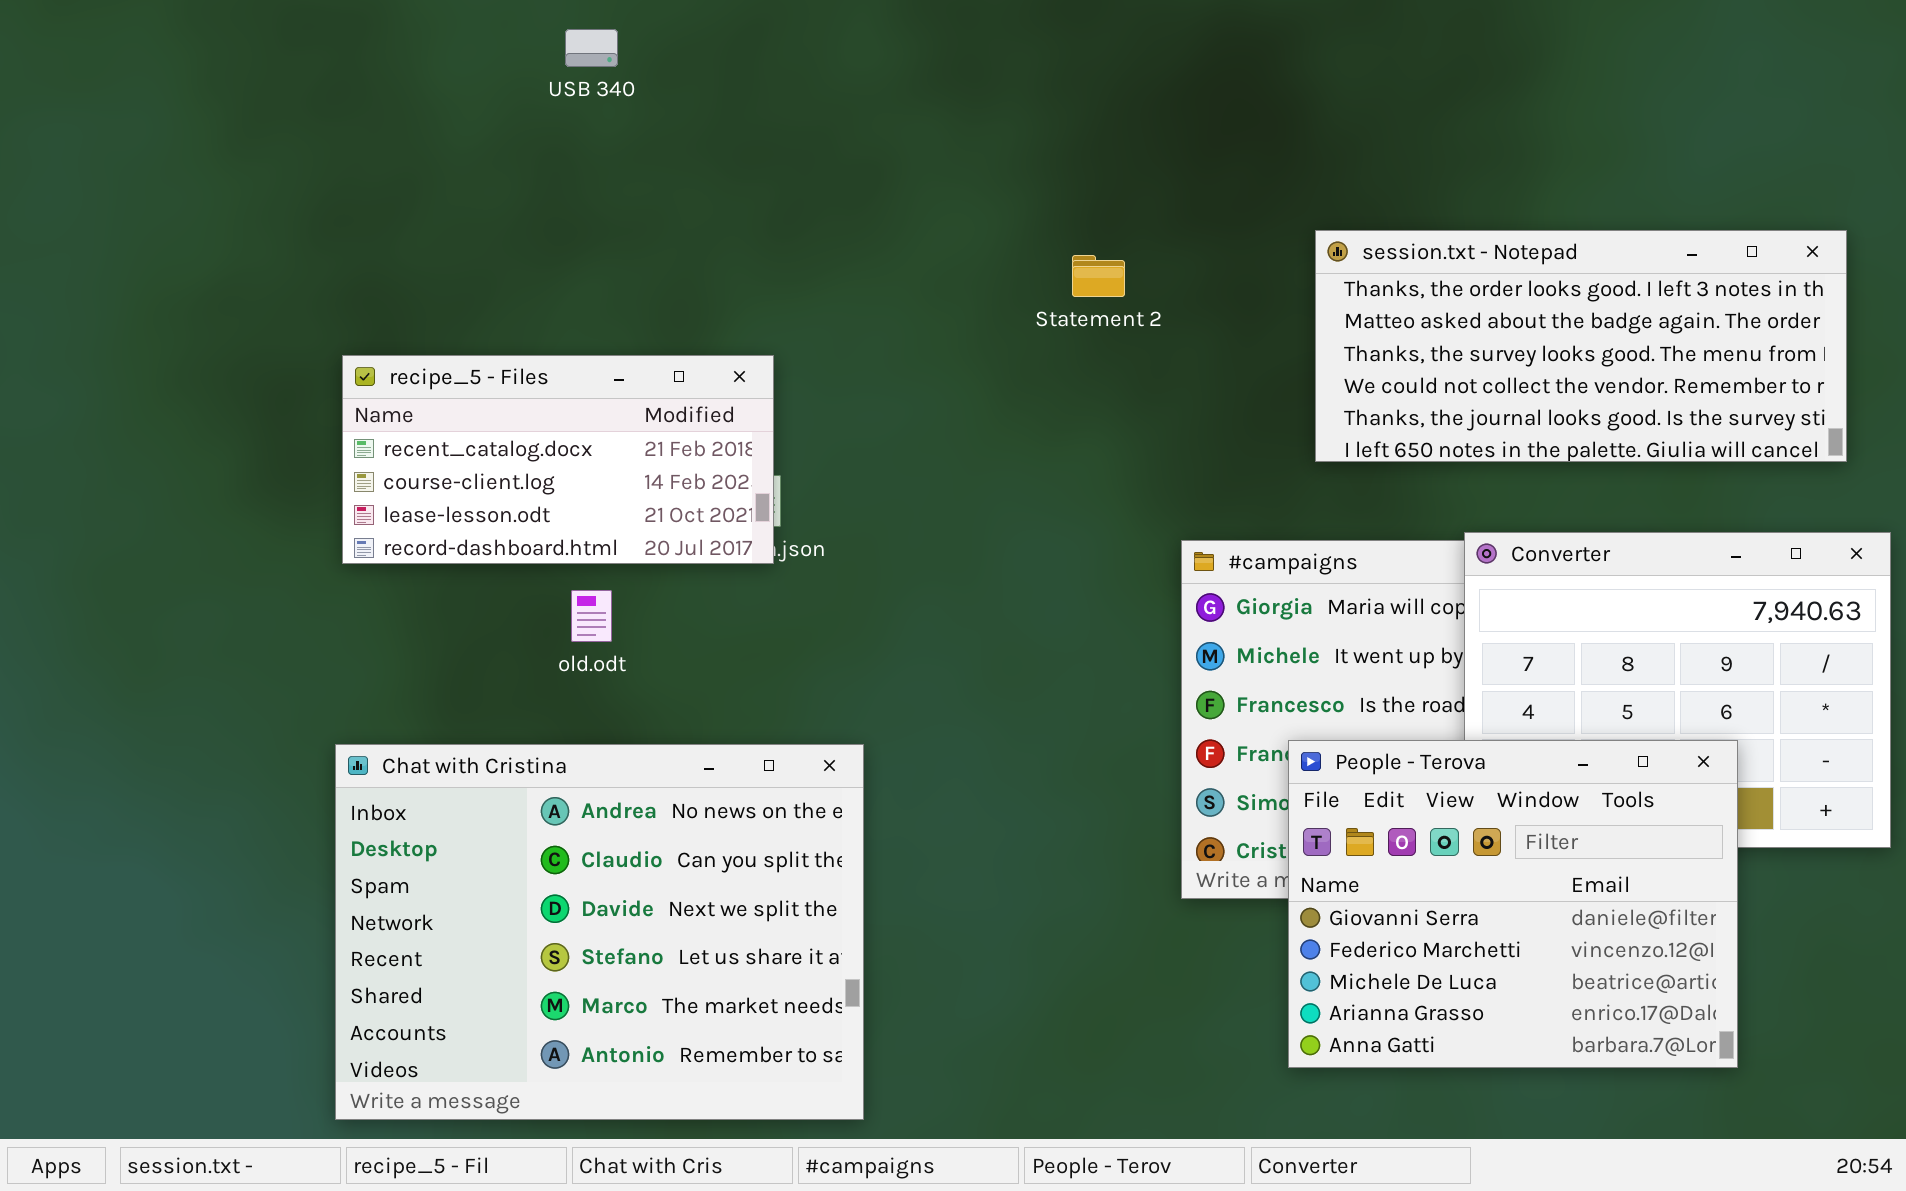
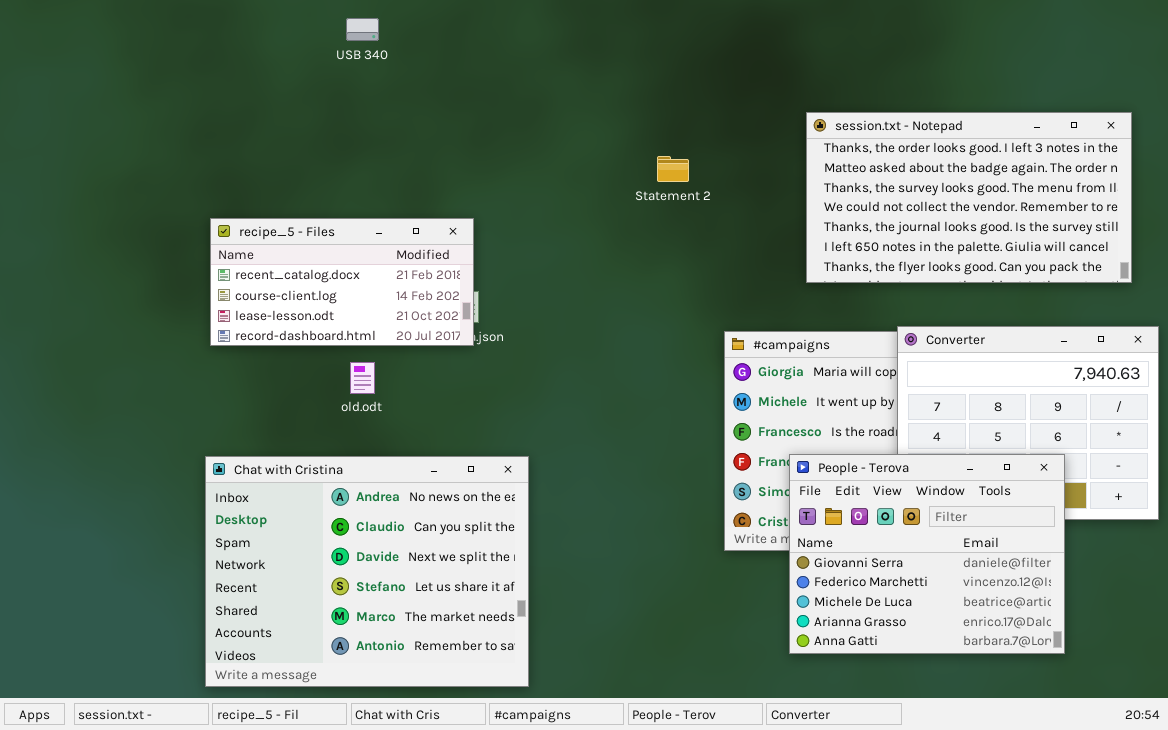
session.txt - Notepad: [1315,230,1847,462] -> [806,112,1132,283], resized

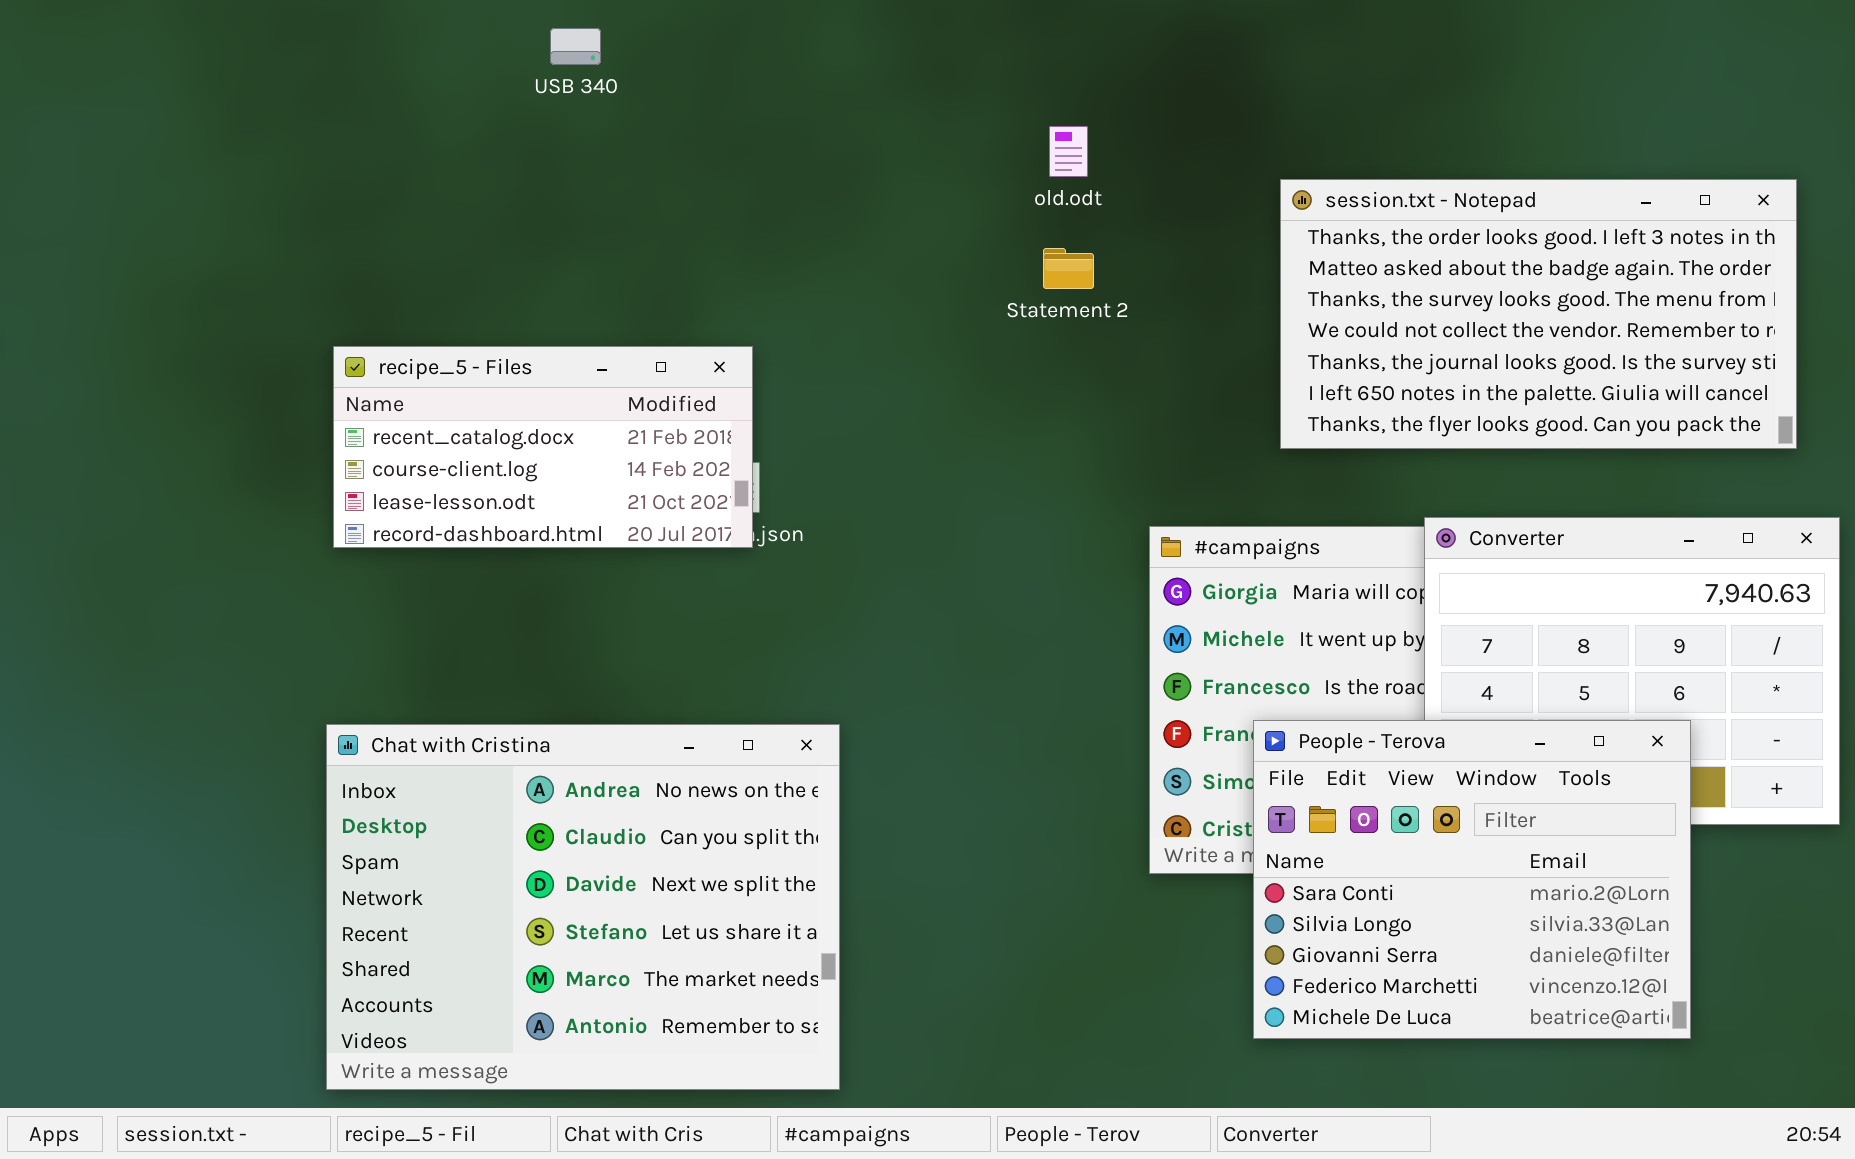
old.odt: [350,362,375,394] -> [1049,126,1088,177], moved
People - Terova: [789,454,1065,654] -> [1253,720,1691,1039], scrolled up 2 rows

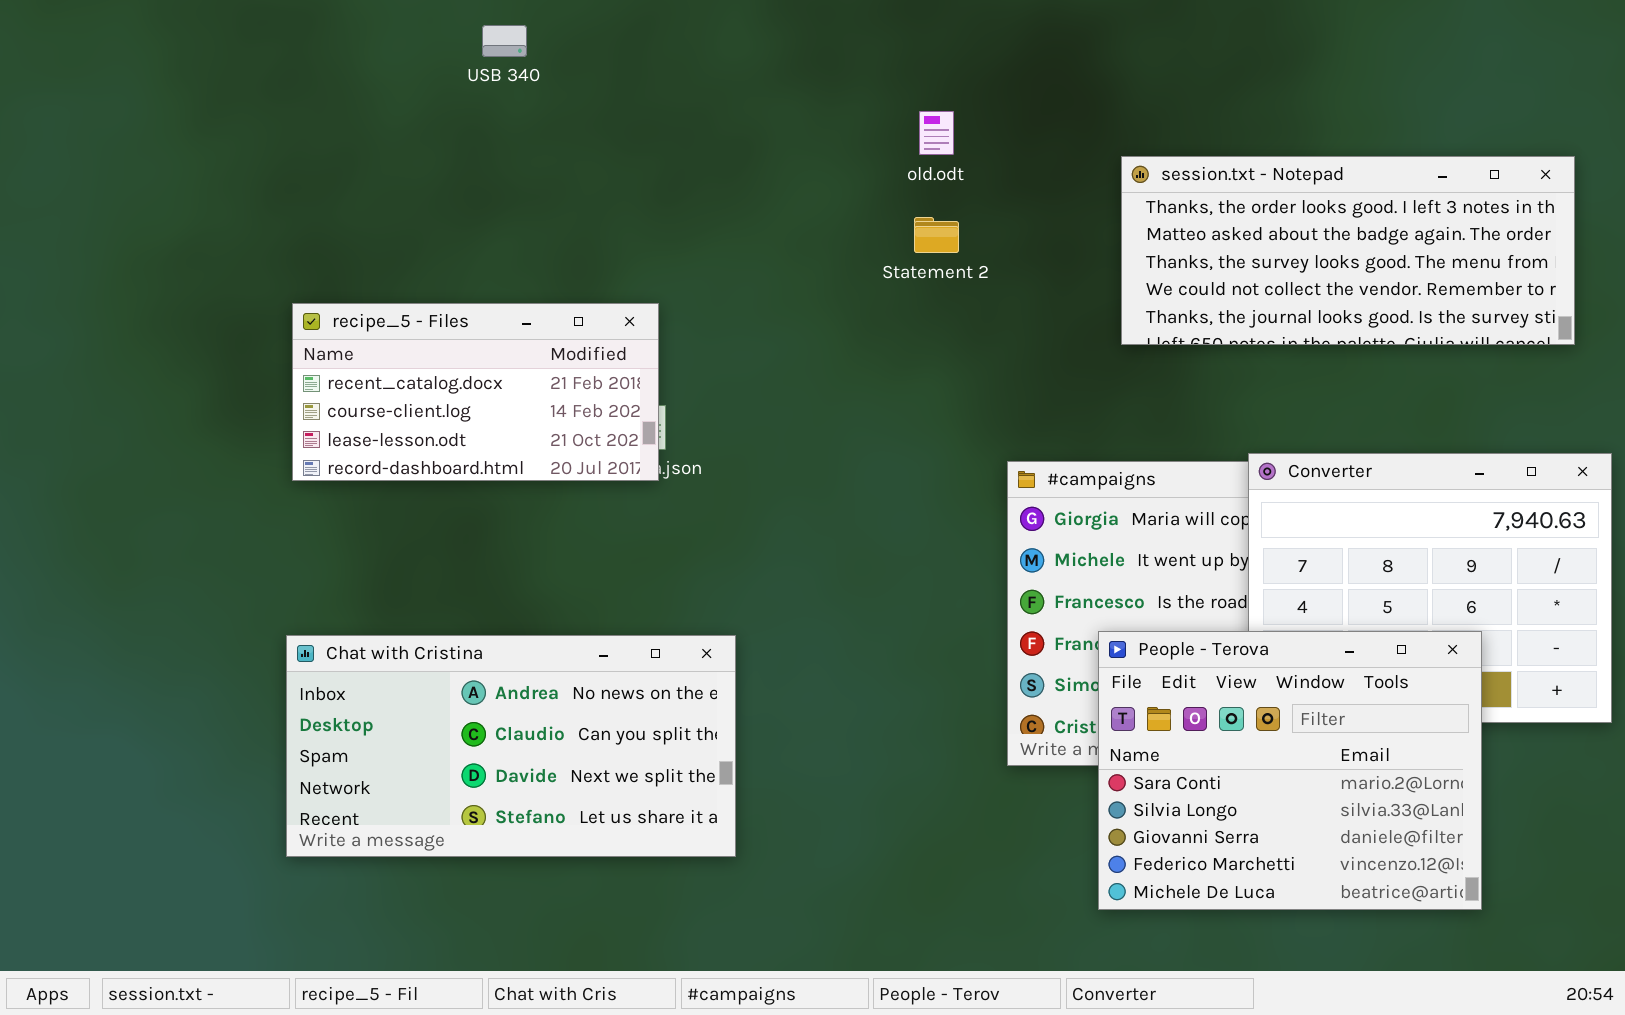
session.txt - Notepad: [1280,179,1797,449] -> [1121,156,1575,345], resized
Chat with Cristina: [326,724,840,1090] -> [286,635,736,857], resized

